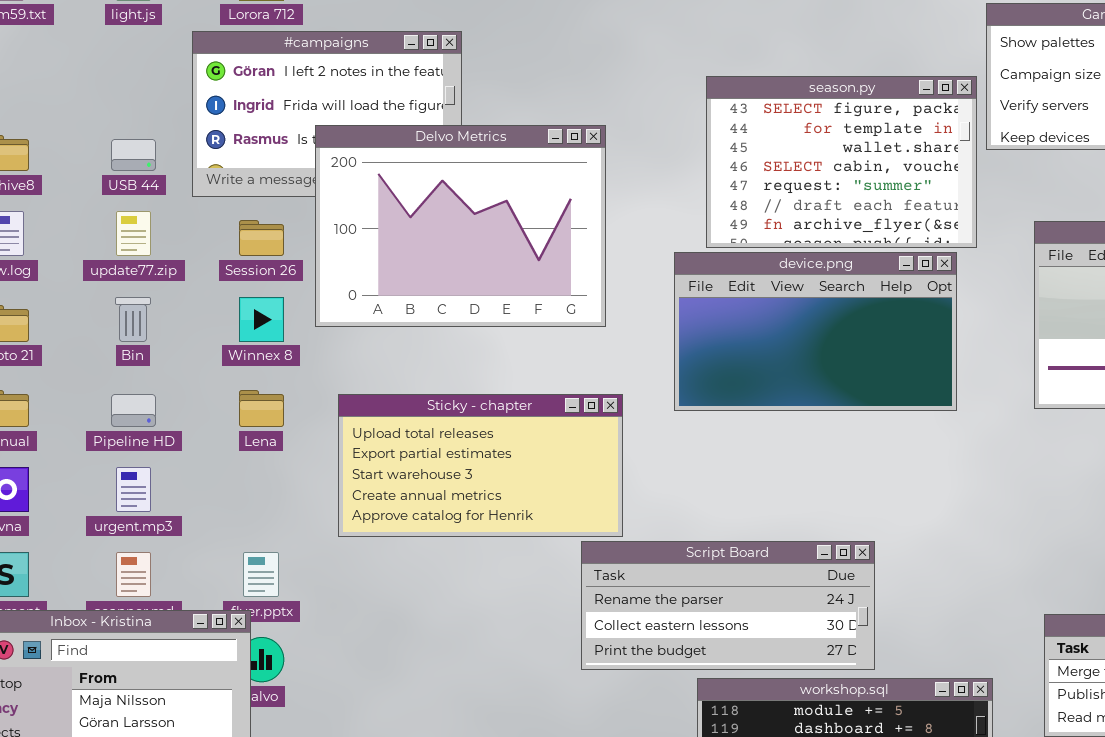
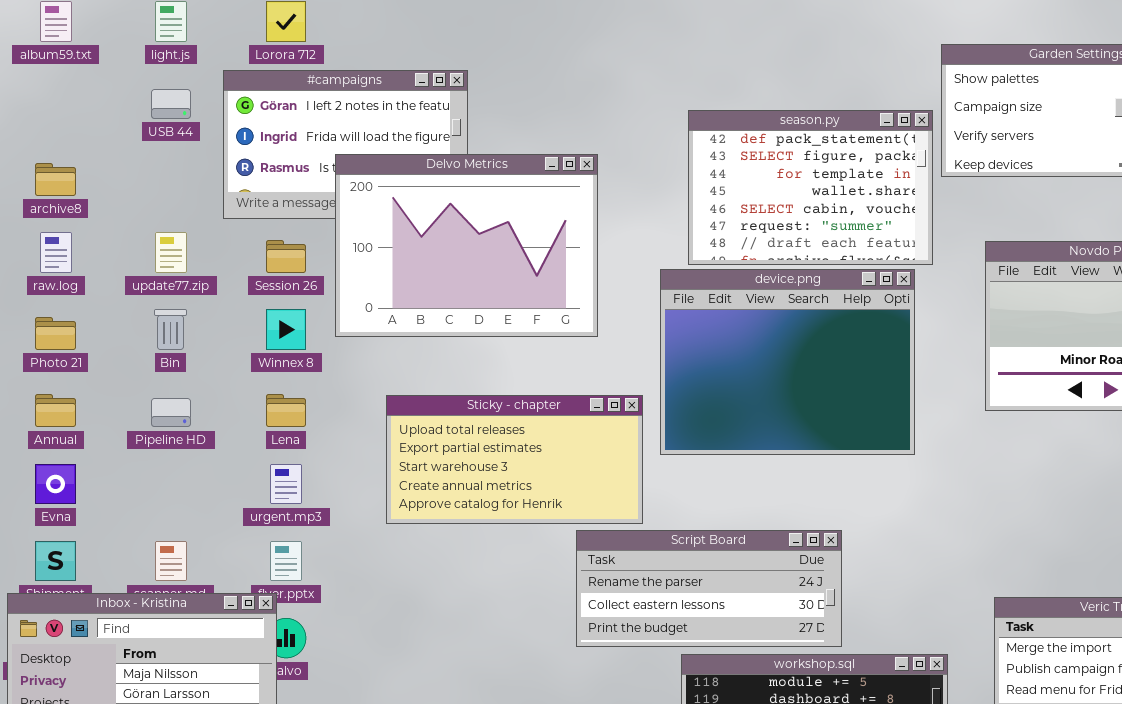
season.py: [706,76,977,248] -> [688,110,933,265], scrolled up 1 row
USB 44: [111,139,156,171] -> [151,89,191,119], moved
device.png: [674,252,957,411] -> [660,269,915,455], resized
Sticky - chapter: [338,394,623,537] -> [386,395,643,524], moved
urgent.mp3: [116,467,151,512] -> [270,464,302,504], moved

